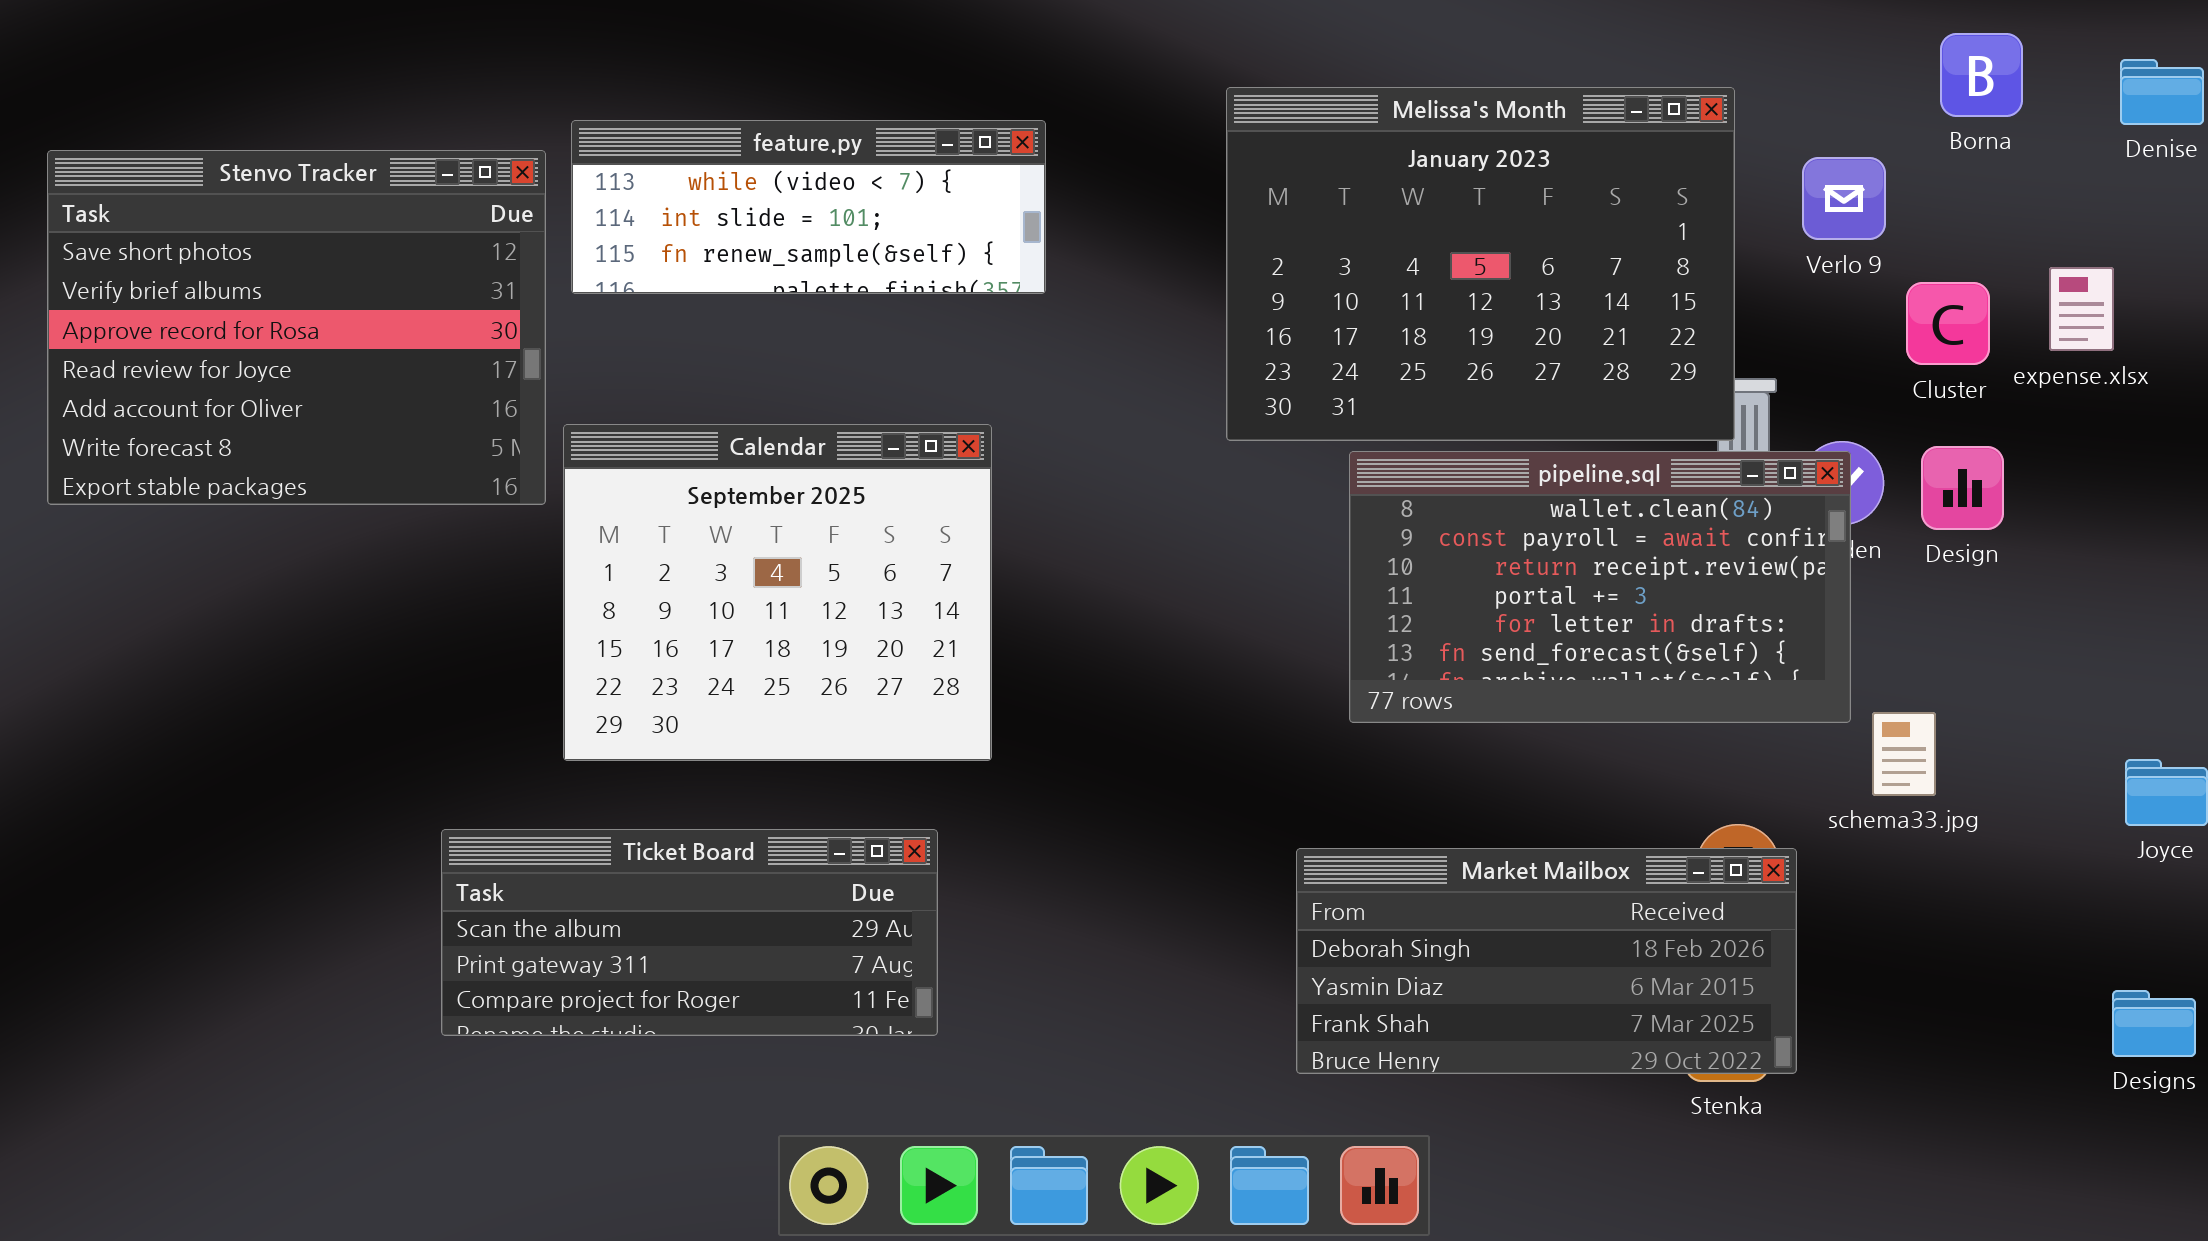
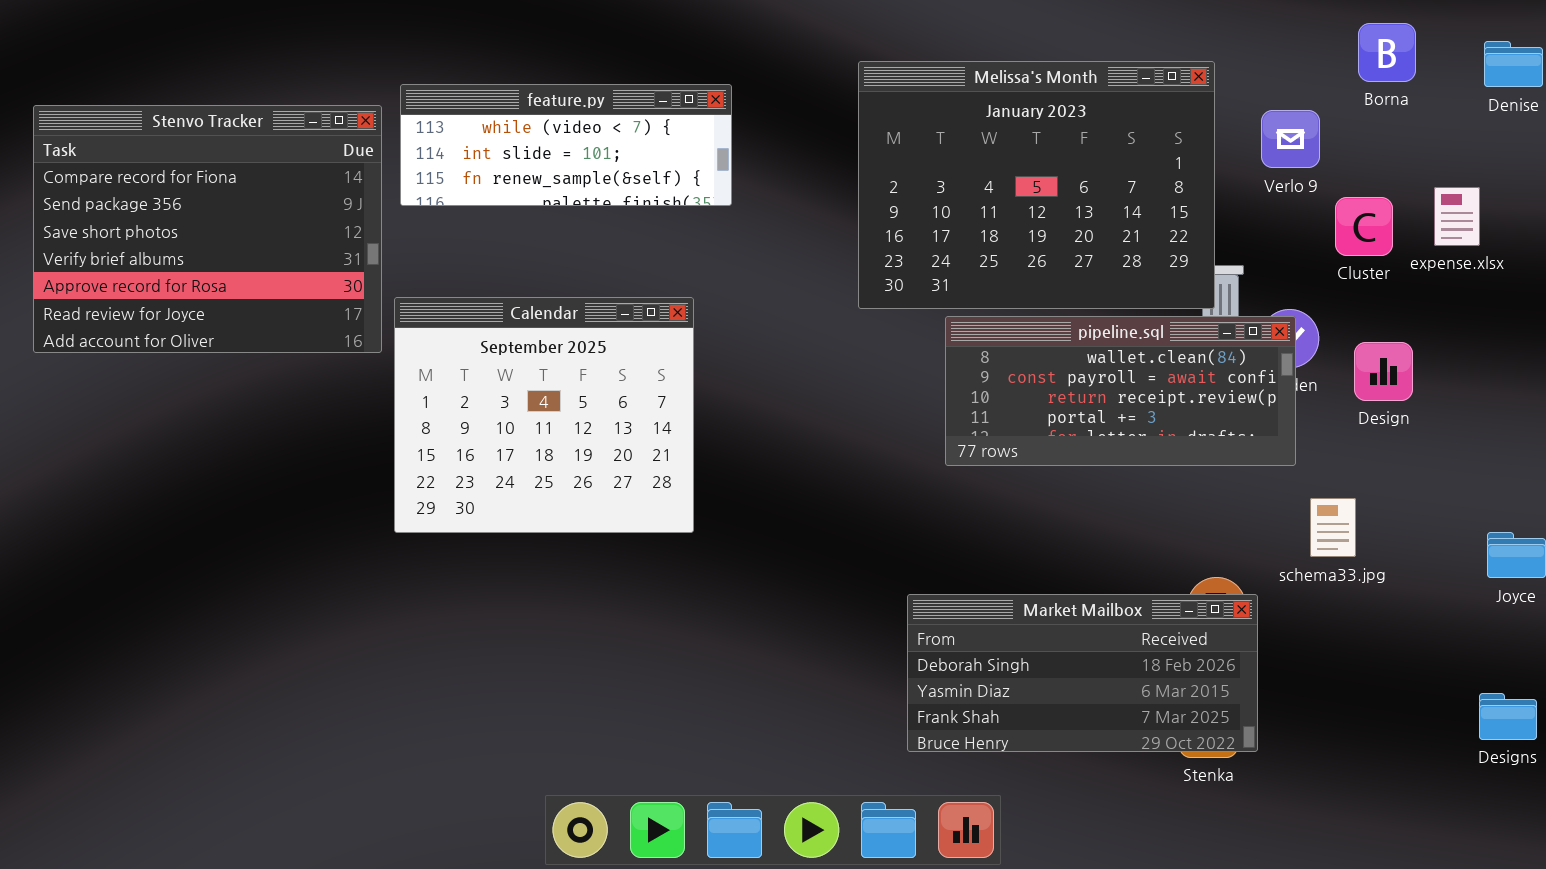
Stenvo Tracker: [47,150,546,505] -> [33,105,382,353], scrolled up 2 rows
Design: [1921,446,2004,530] -> [1354,342,1413,401], moved
pipeline.sql: [1349,451,1851,723] -> [945,316,1296,466], resized
Ticket Board: [441,829,938,1036] -> none, closed

